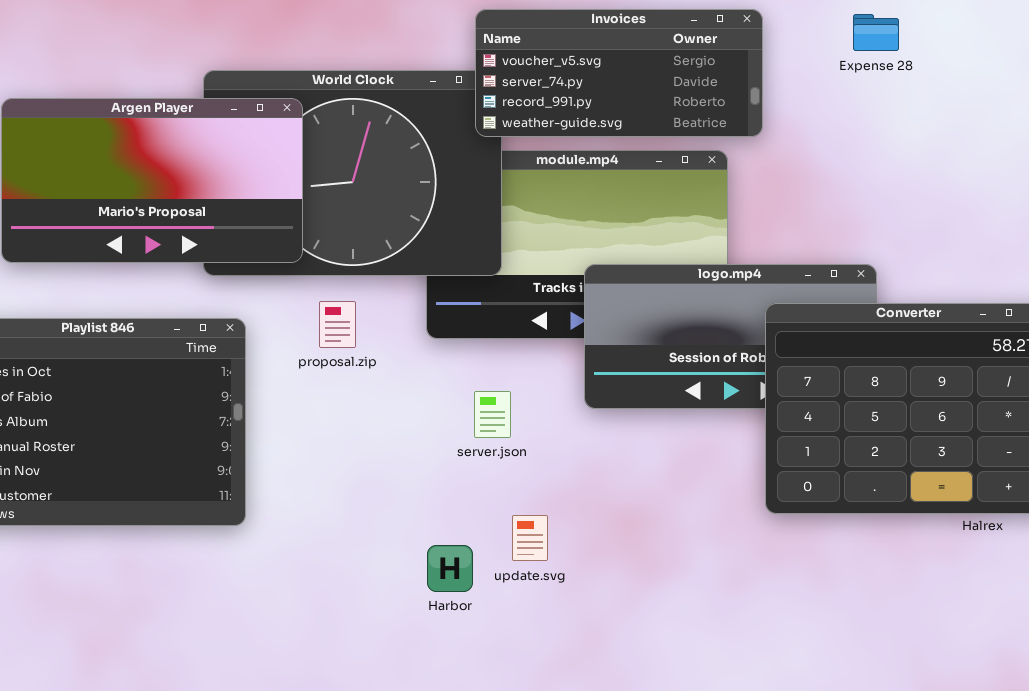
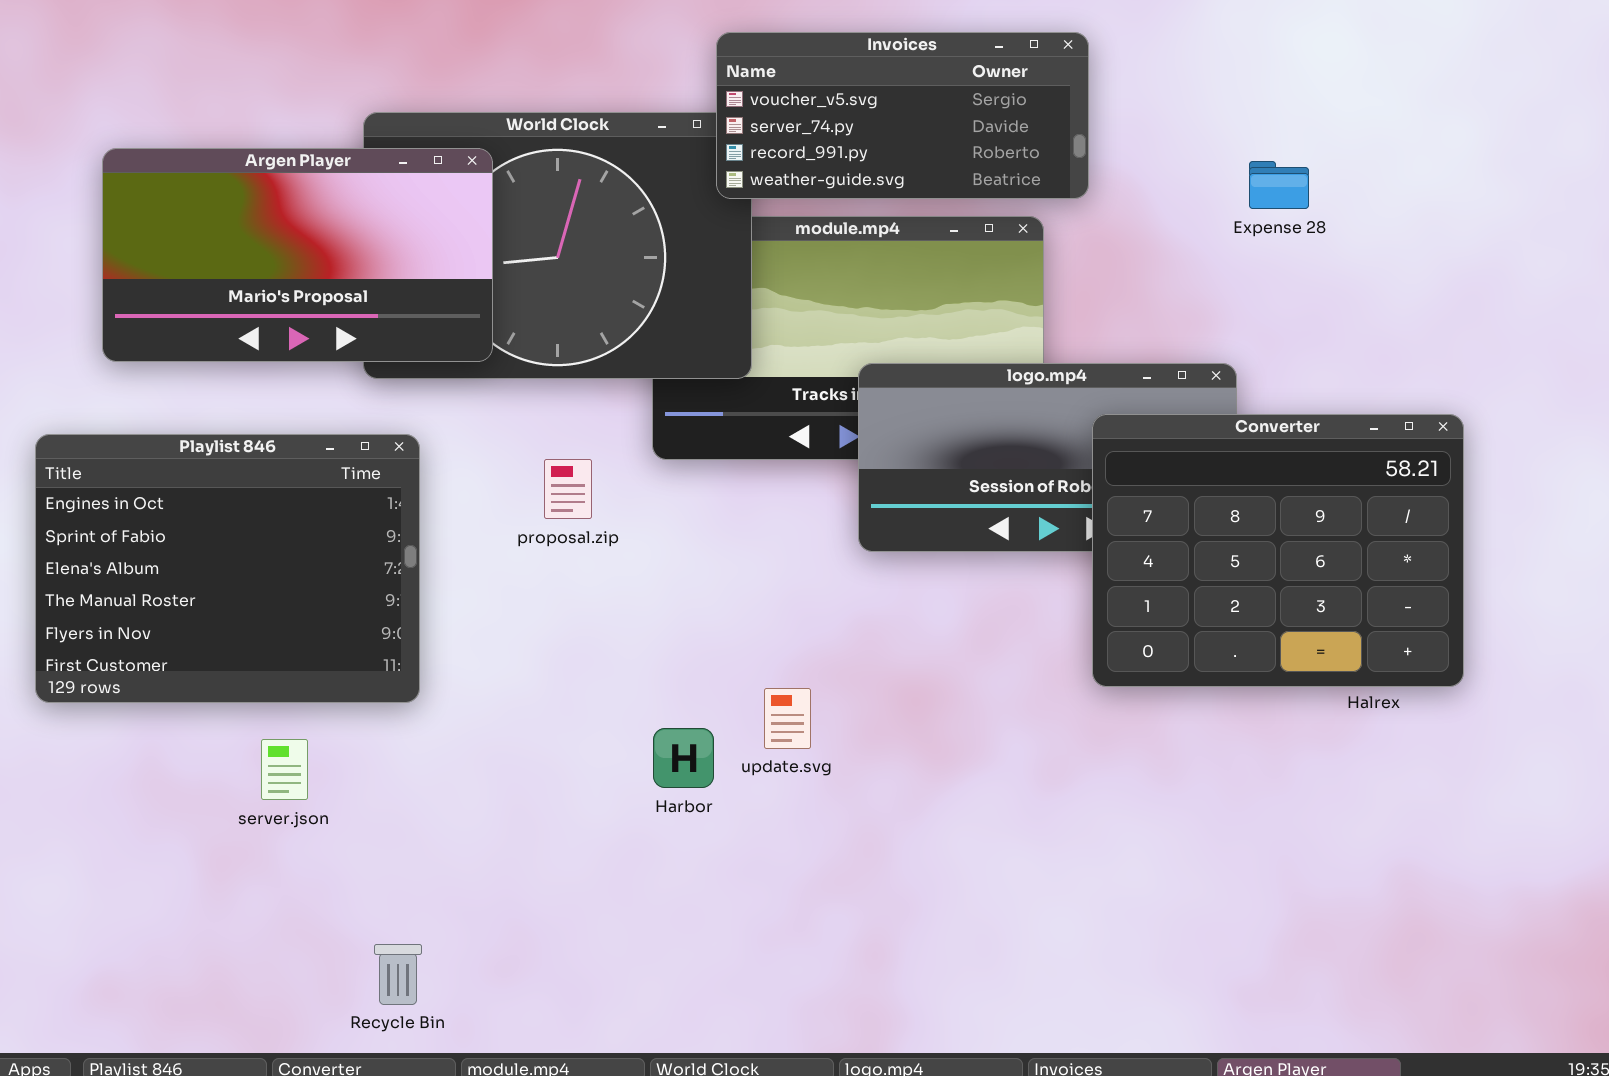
Expense 28: [853,14,899,51] -> [1249,161,1309,209], moved
proposal.zip: [319,301,356,348] -> [544,459,592,519], moved
server.json: [474,391,511,438] -> [261,739,308,800], moved

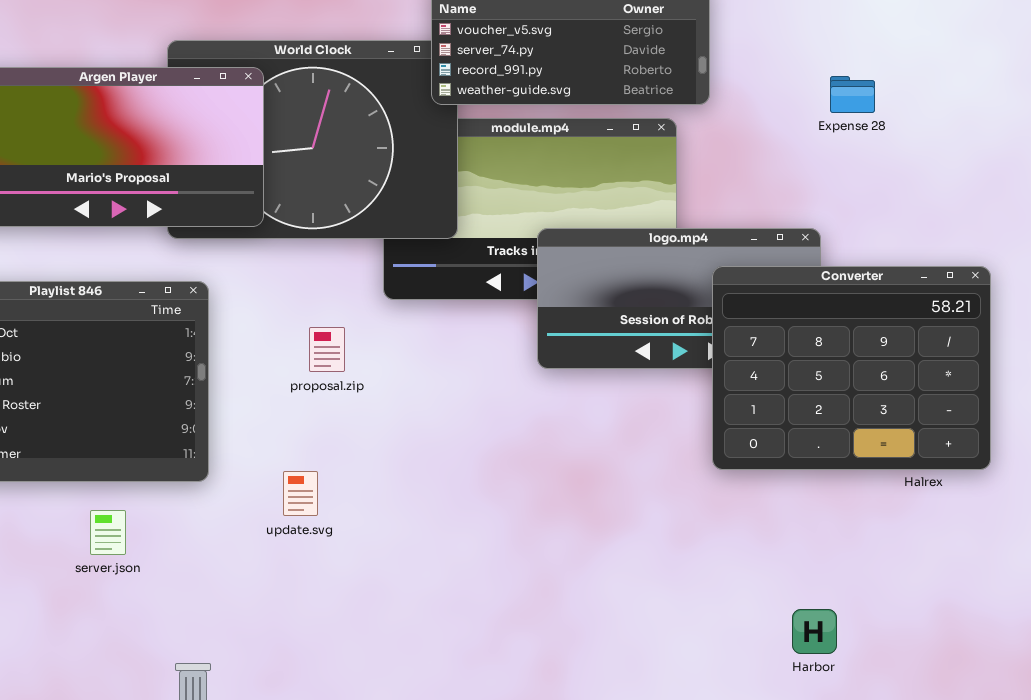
proposal.zip: [544,459,592,519] -> [309,327,345,372], moved
update.svg: [764,688,811,749] -> [283,471,318,516], moved
Harbor: [653,728,714,788] -> [792,609,837,654], moved

